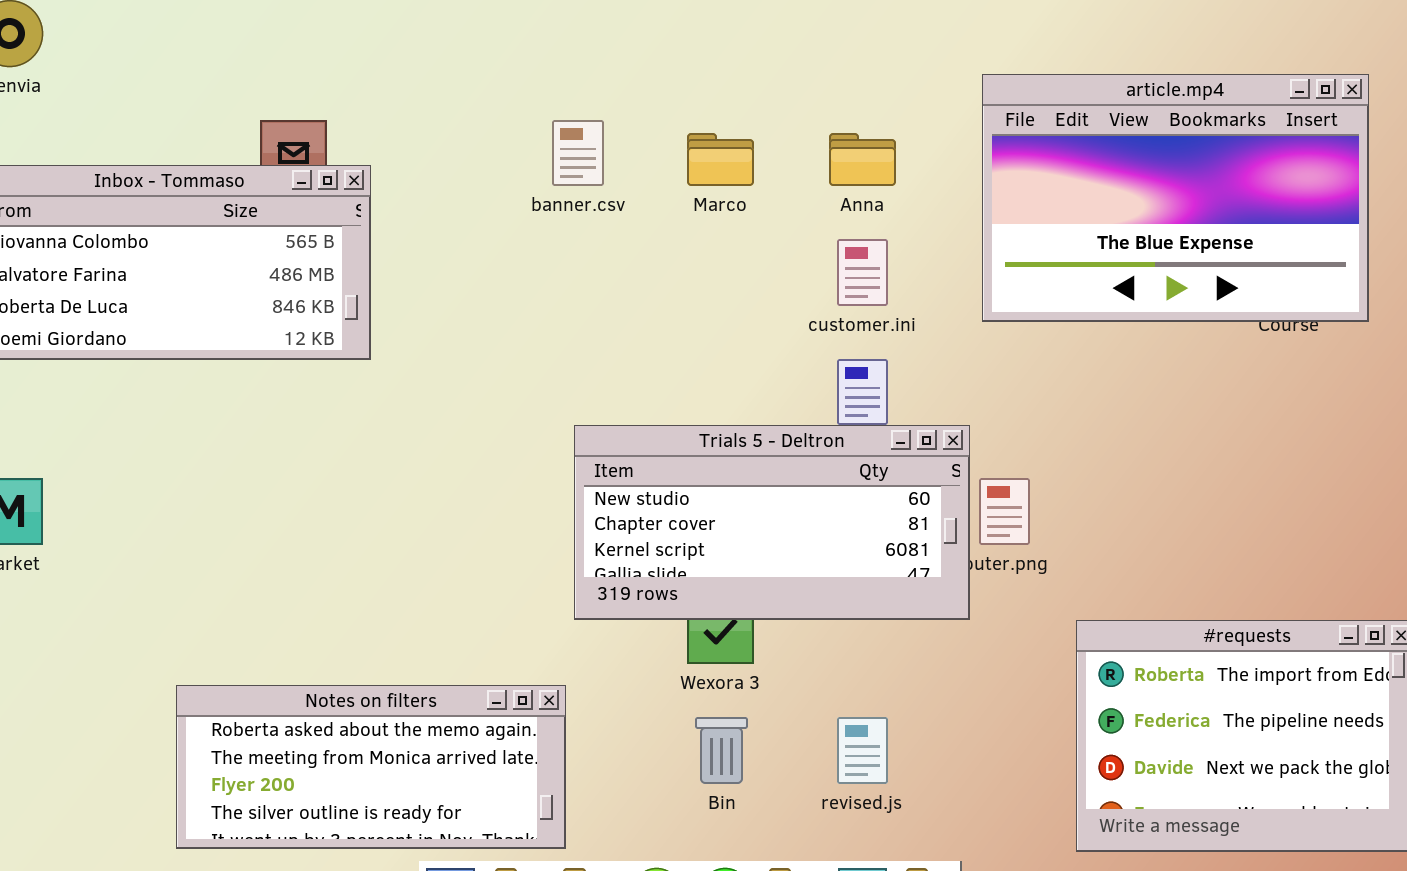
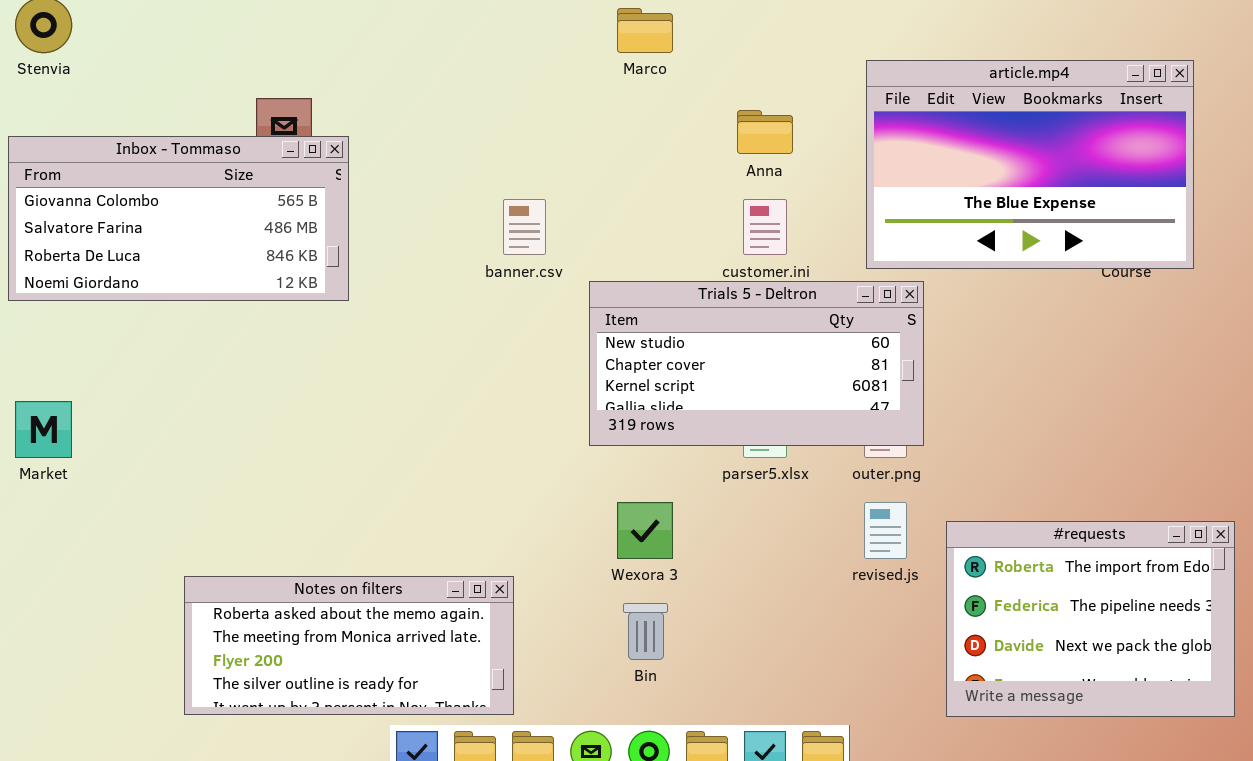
banner.csv: [552,120,604,186] -> [503,199,546,255], moved
Marco: [687,133,754,186] -> [617,8,673,53], moved
Trials 5 - Deltron: [574,425,970,620] -> [589,281,924,446], moved
revised.js: [837,717,888,784] -> [864,502,907,559], moved

